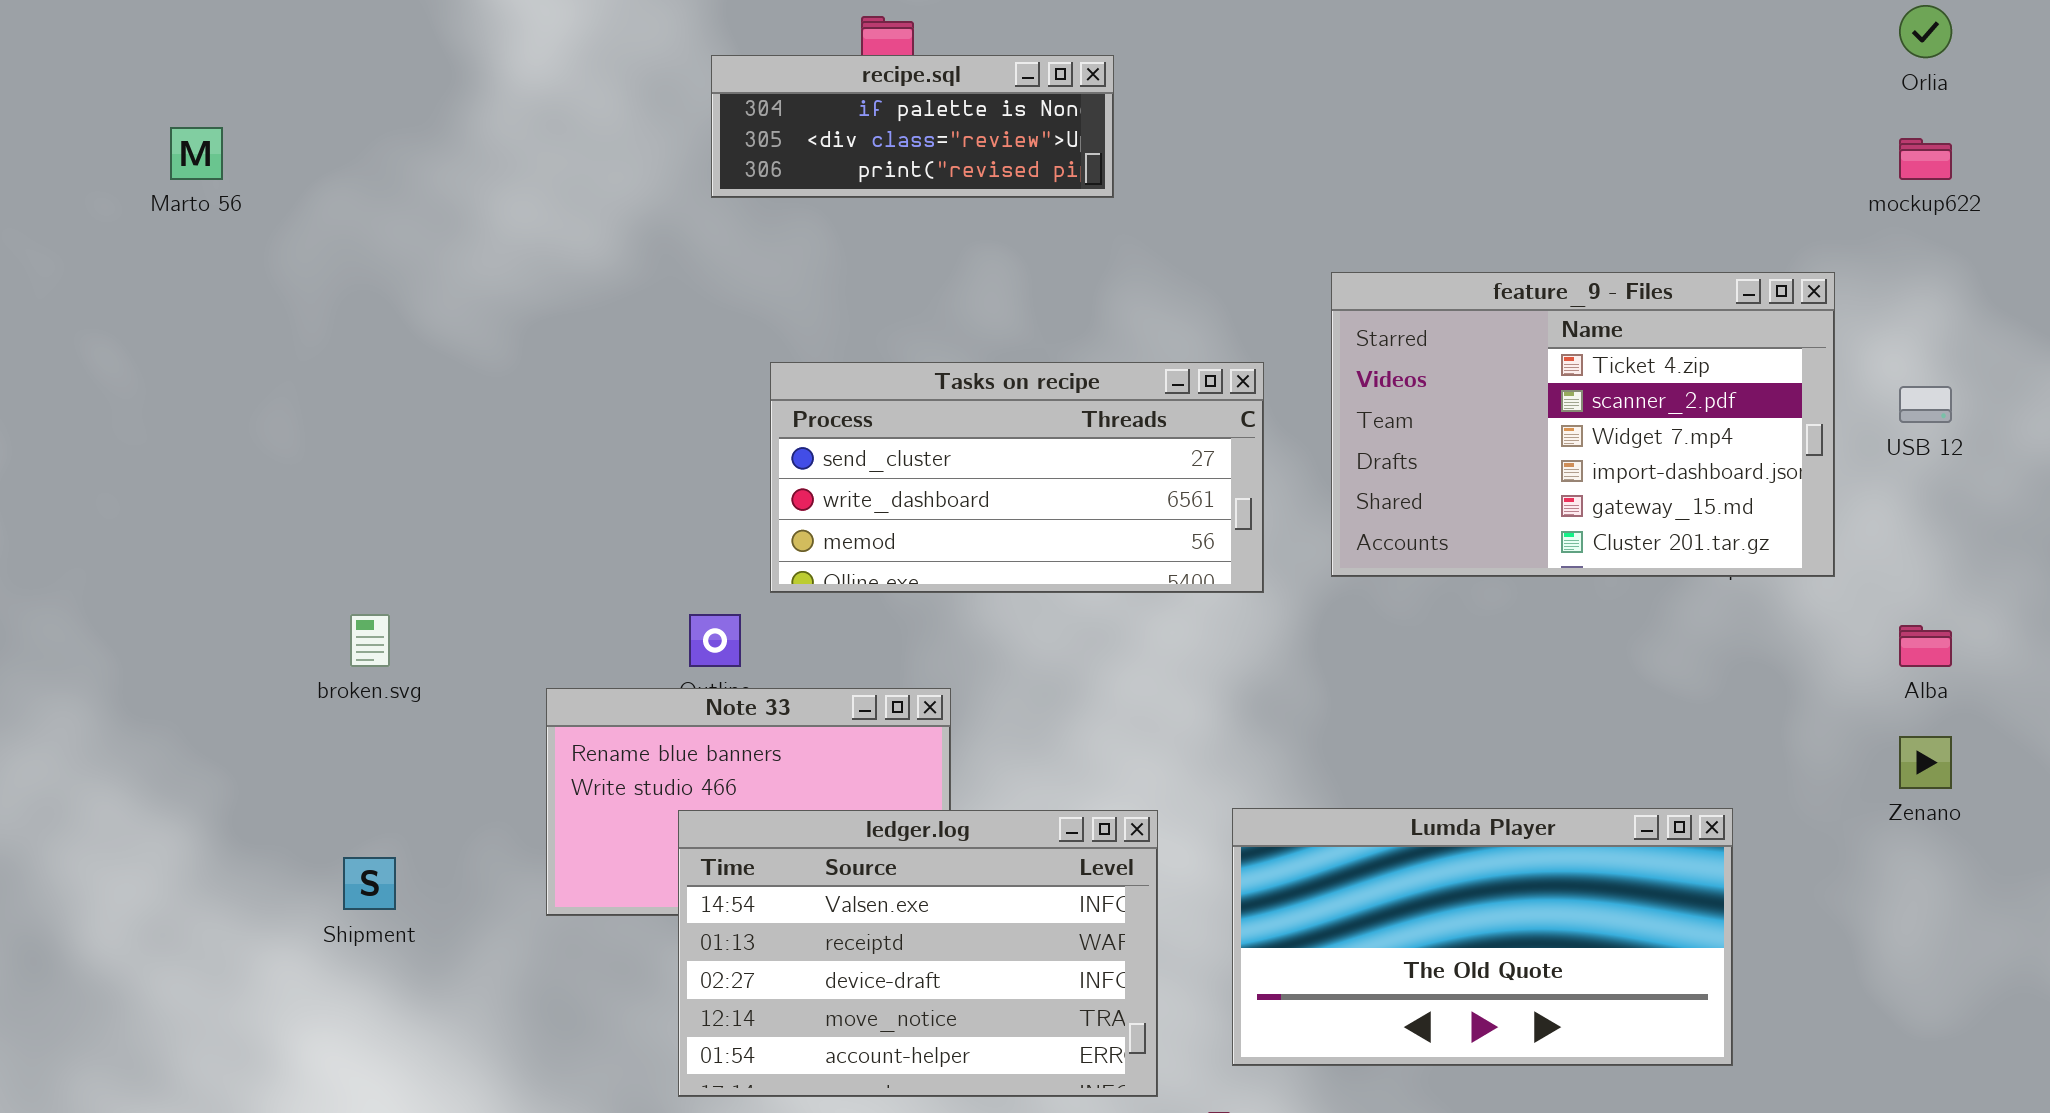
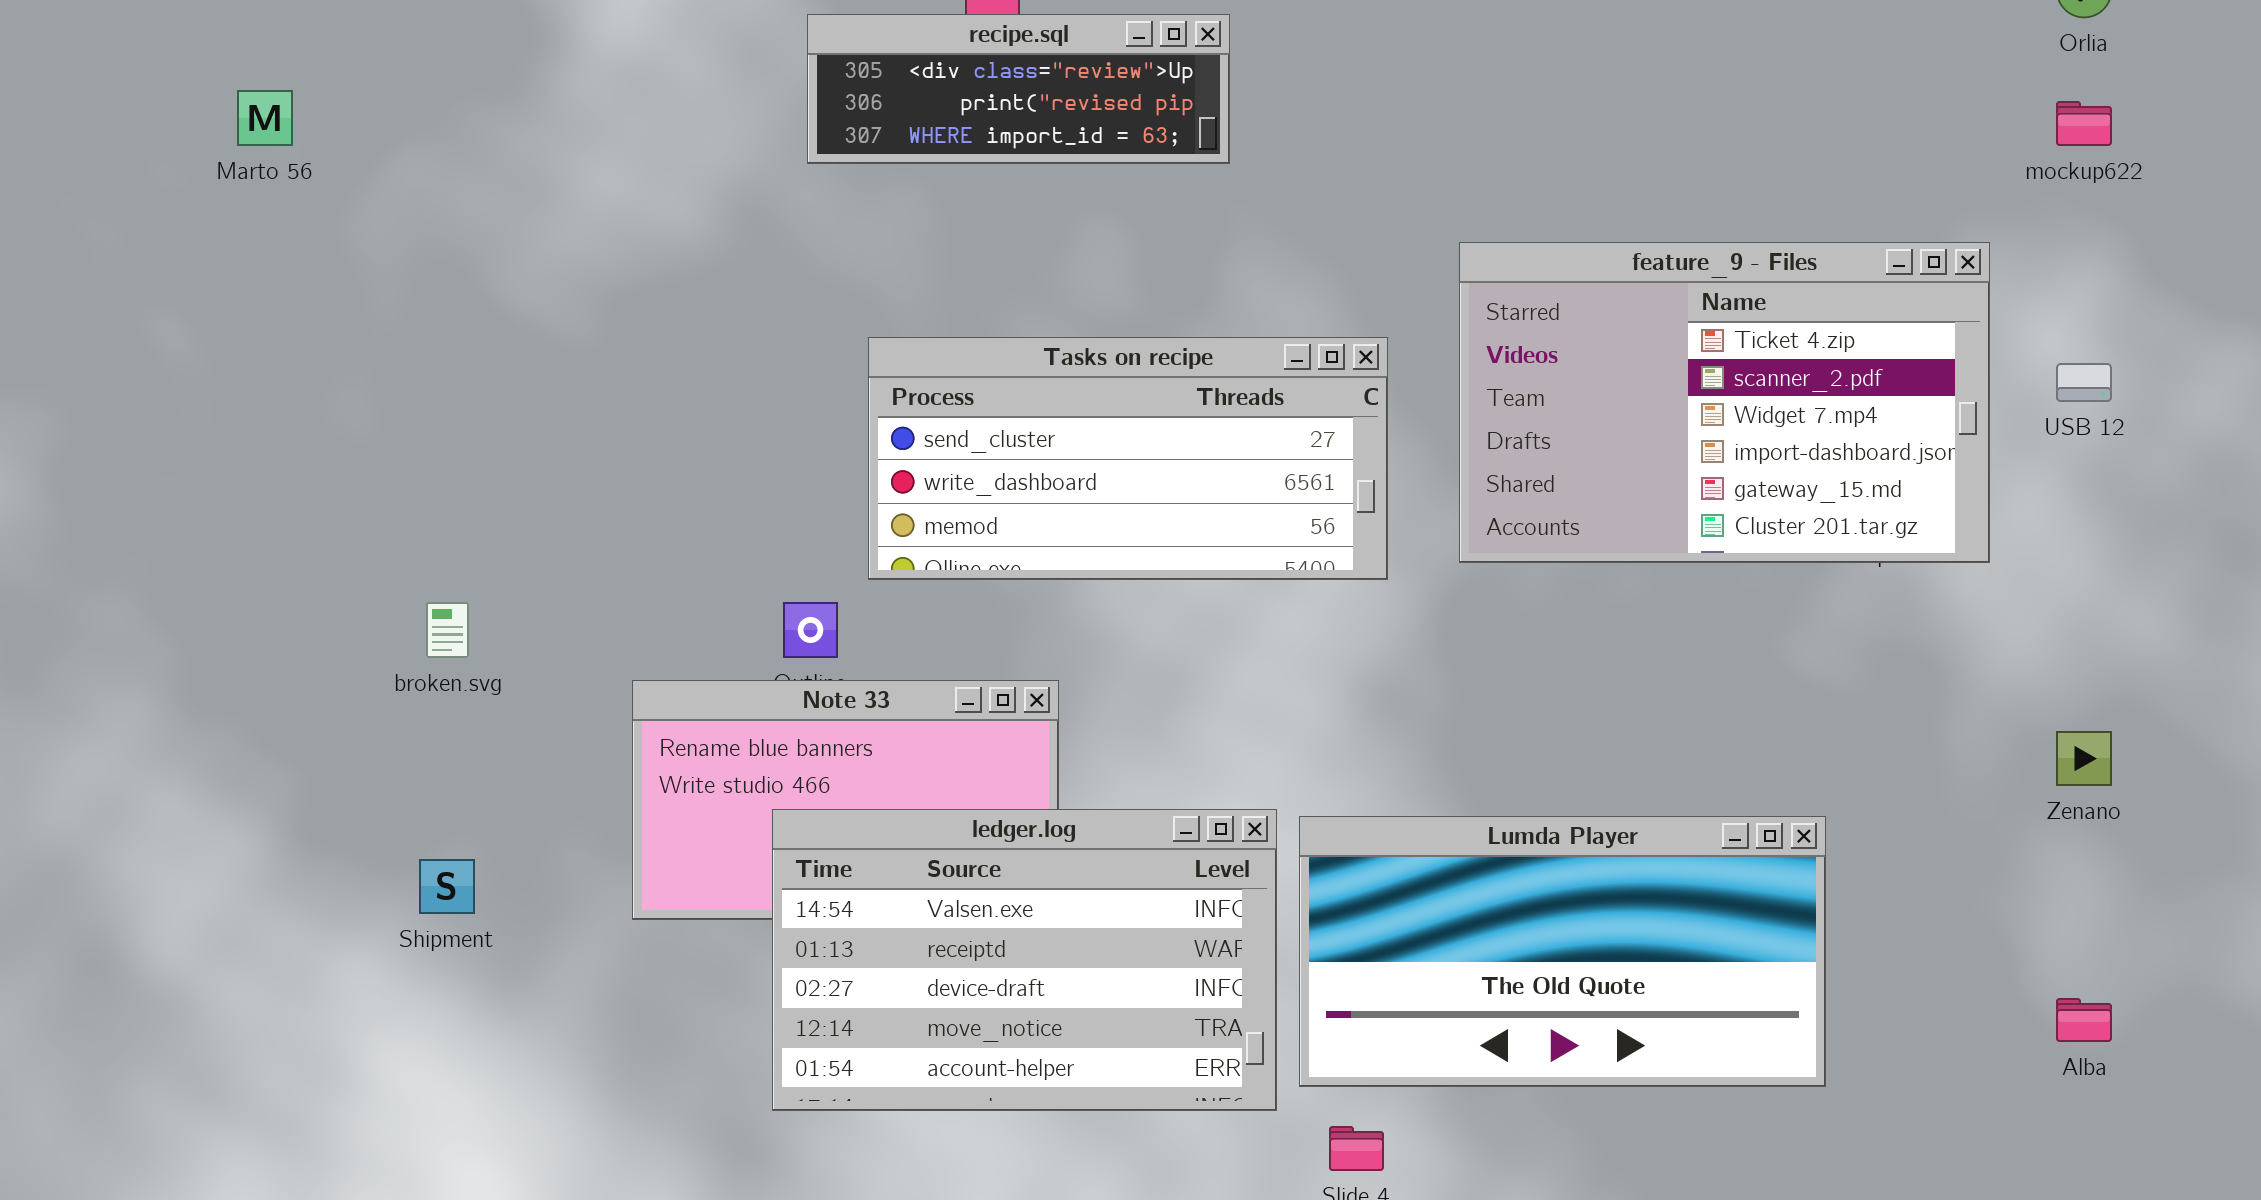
recipe.sql: [711,55,1114,198] -> [807,14,1230,164], scrolled down 1 row
Alba: [1899,625,1952,667] -> [2056,998,2112,1042], moved
Lumda Player: [1232,808,1733,1066] -> [1299,816,1826,1087], moved

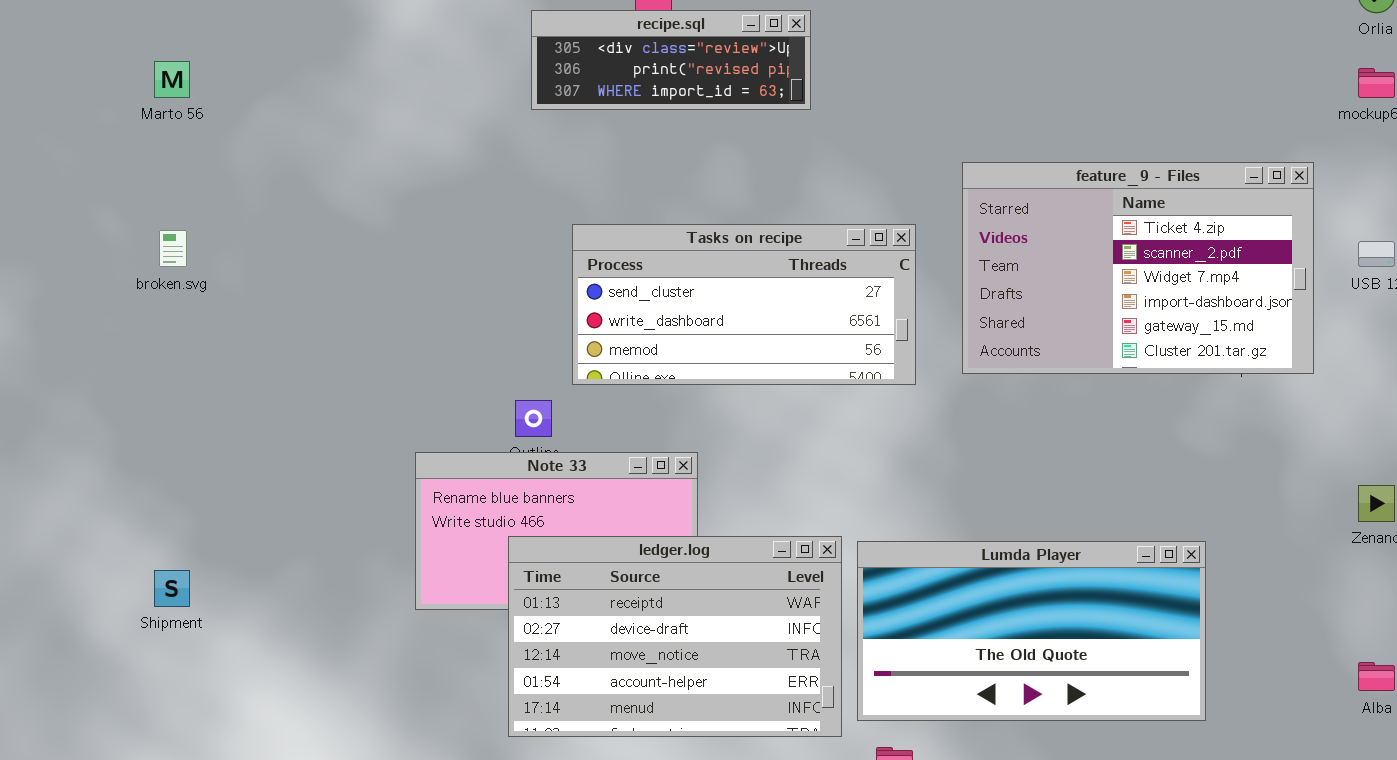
broken.svg: [426,602,469,658] -> [159,230,187,267], moved
ledger.log: [772,809,1277,1111] -> [508,536,842,737], scrolled down 1 row
Shipment: [419,859,475,914] -> [154,570,190,607], moved

